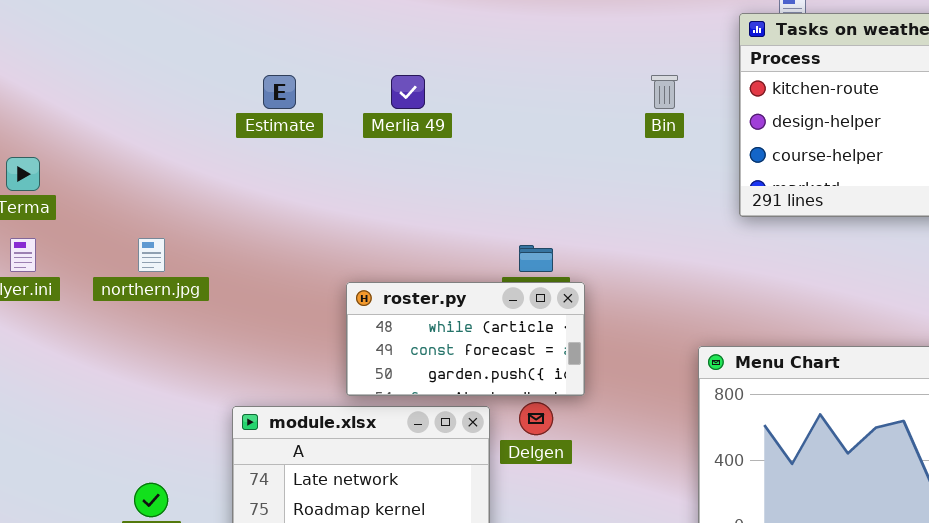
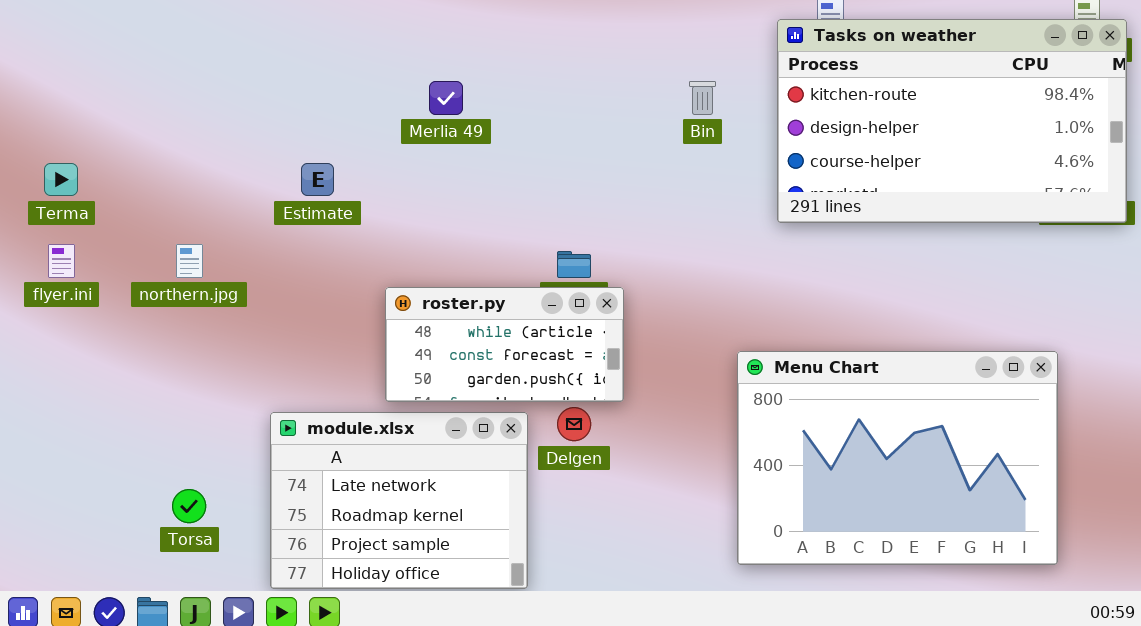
Estimate: [263,75,296,109] -> [301,163,334,196], moved

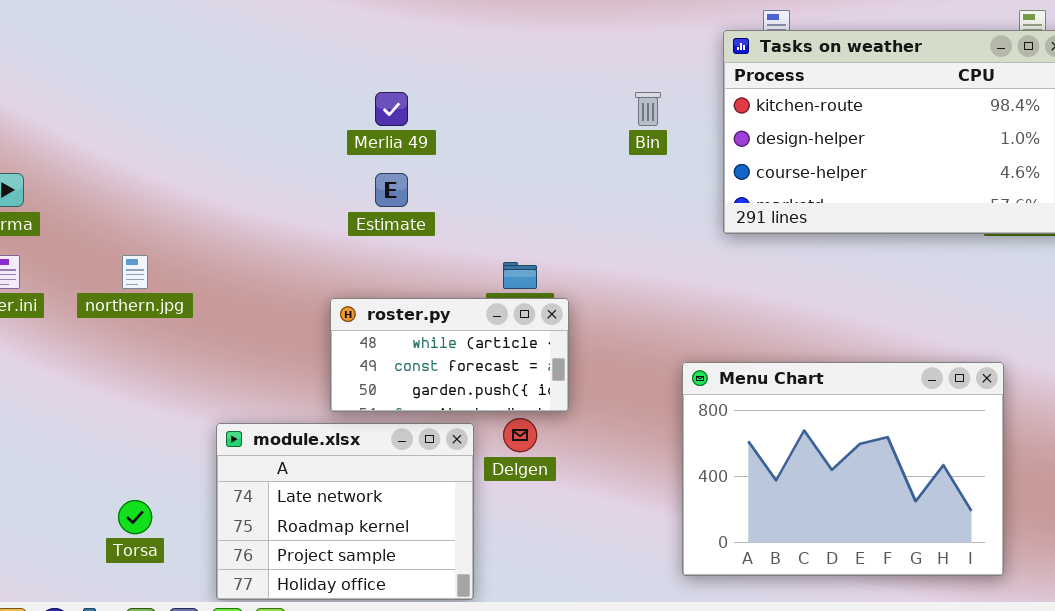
Estimate: [301,163,334,196] -> [375,173,408,207], moved

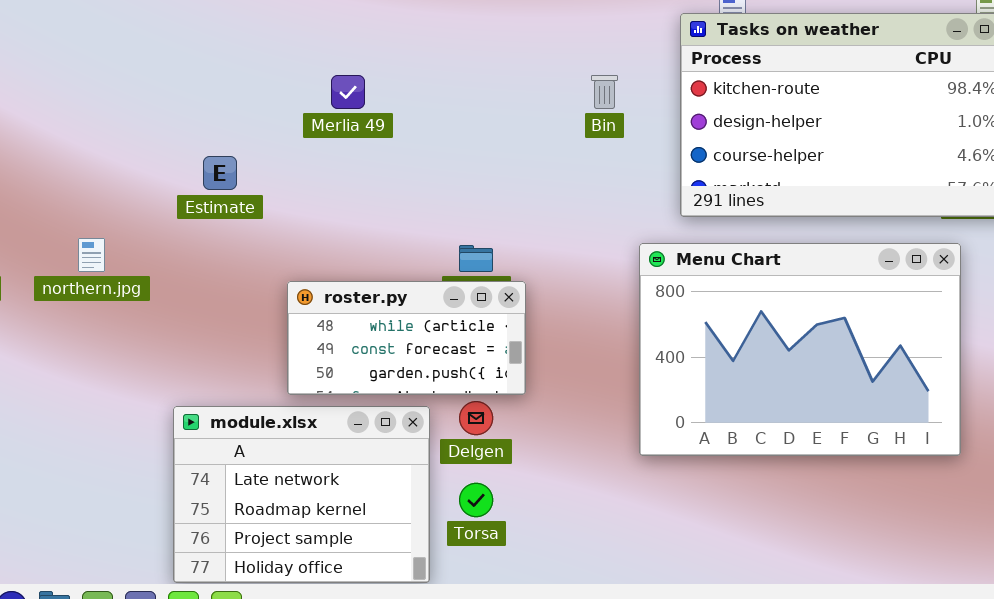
Estimate: [375,173,408,207] -> [203,156,237,190], moved
Menu Chart: [682,362,1004,576] -> [639,243,961,456], moved
Torsa: [118,500,152,534] -> [459,483,493,517], moved

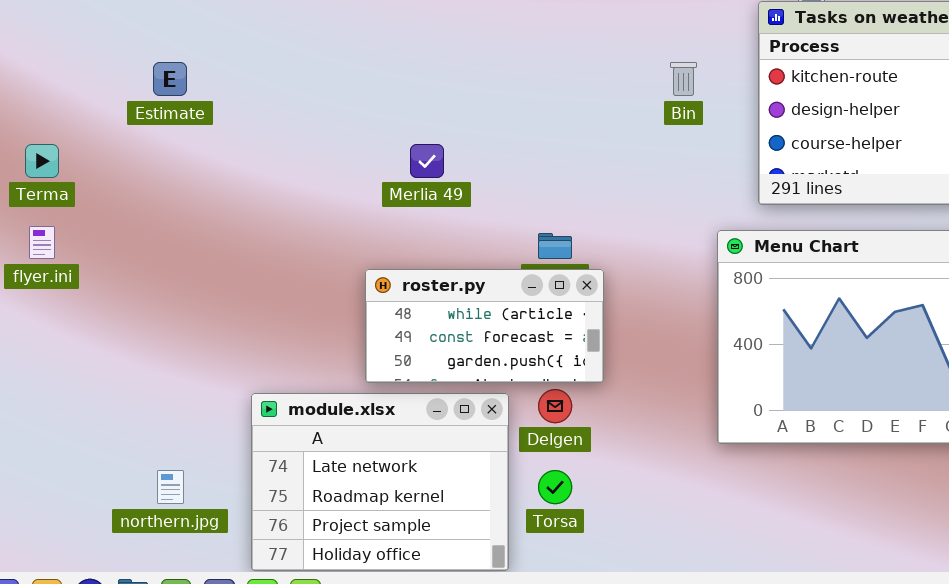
Merlia 49: [331,75,365,109] -> [410,144,444,178], moved
Estimate: [203,156,237,190] -> [153,62,187,96], moved
northern.jpg: [78,238,105,272] -> [157,470,184,504], moved

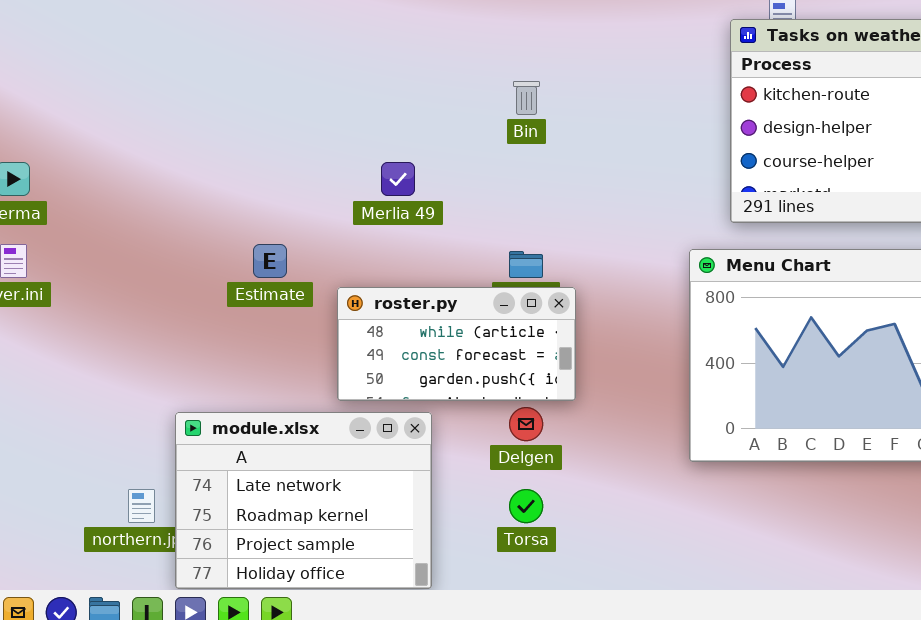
Estimate: [153,62,187,96] -> [253,244,287,278], moved
Bin: [670,62,697,96] -> [513,81,540,115], moved
module.xlsx: [251,393,509,571] -> [175,412,432,589], moved

